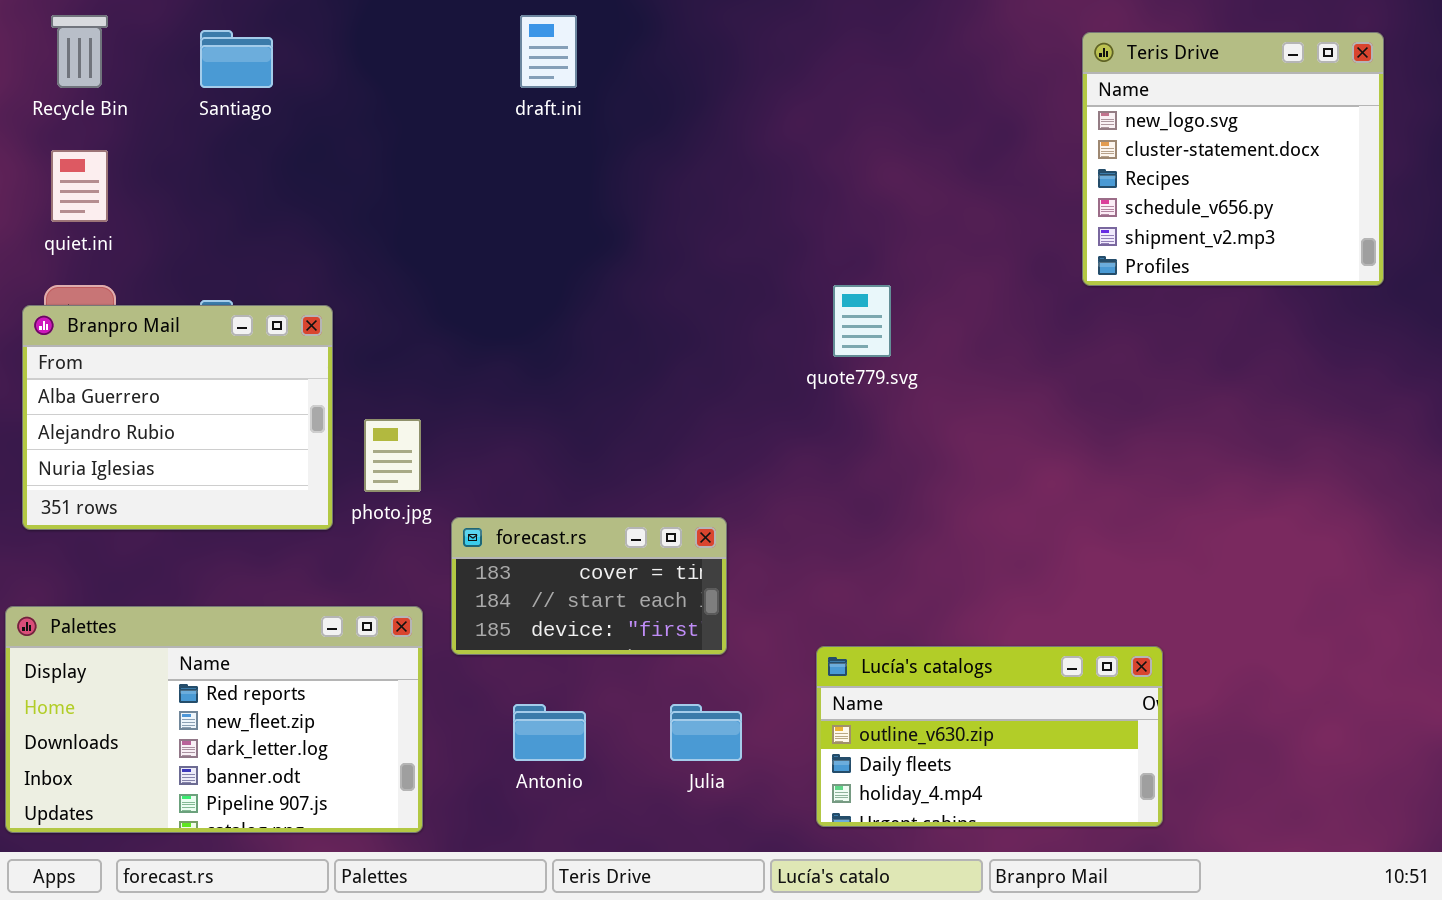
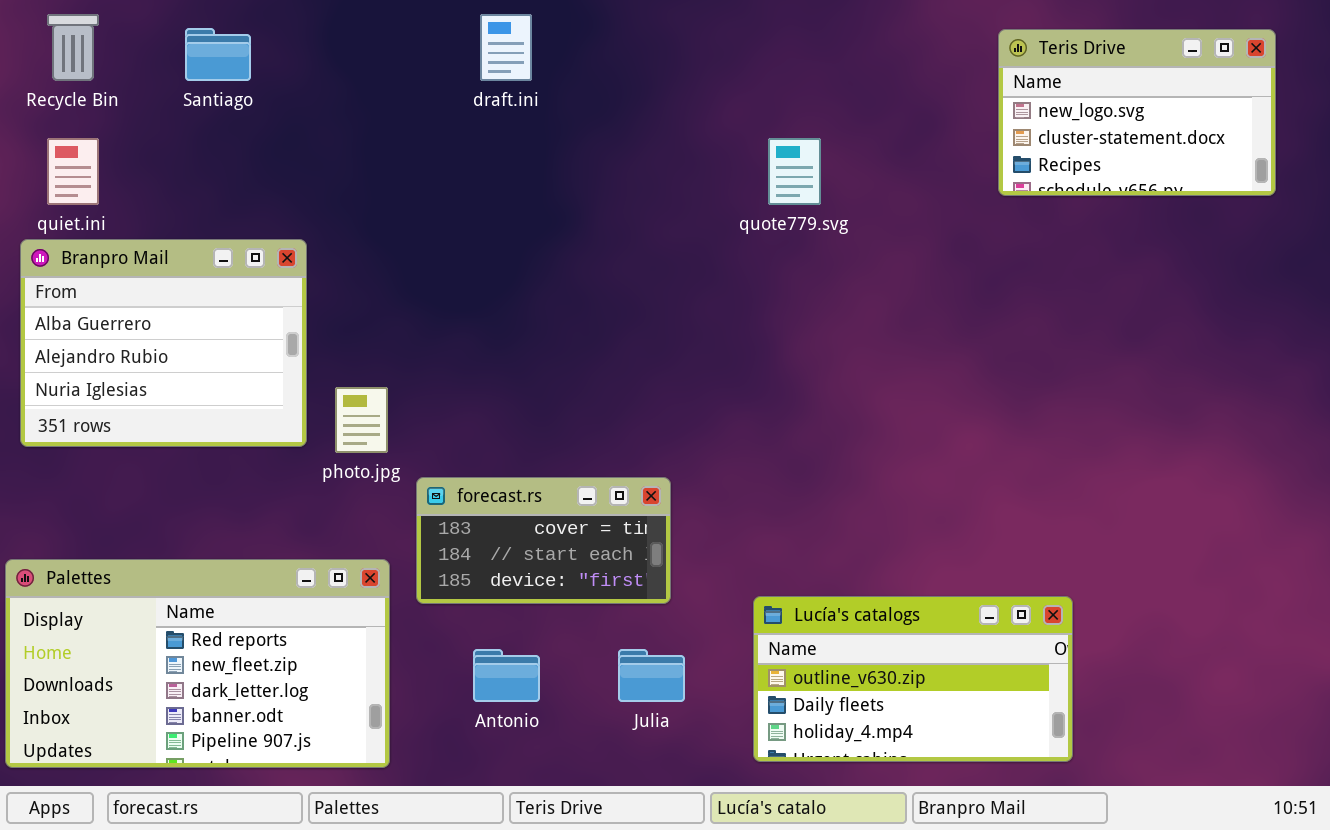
Teris Drive: [1082,32,1384,286] -> [998,29,1276,196], resized
quote779.svg: [833,285,891,357] -> [768,138,821,205], moved
Branpro Mail: [22,305,333,530] -> [20,239,307,447], moved

